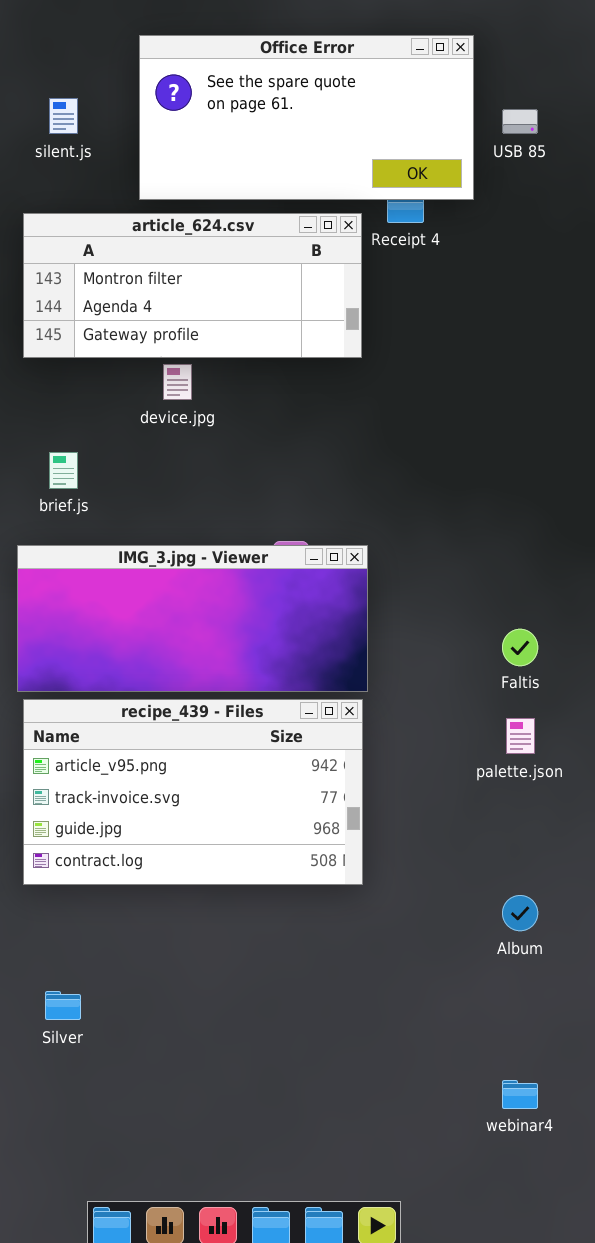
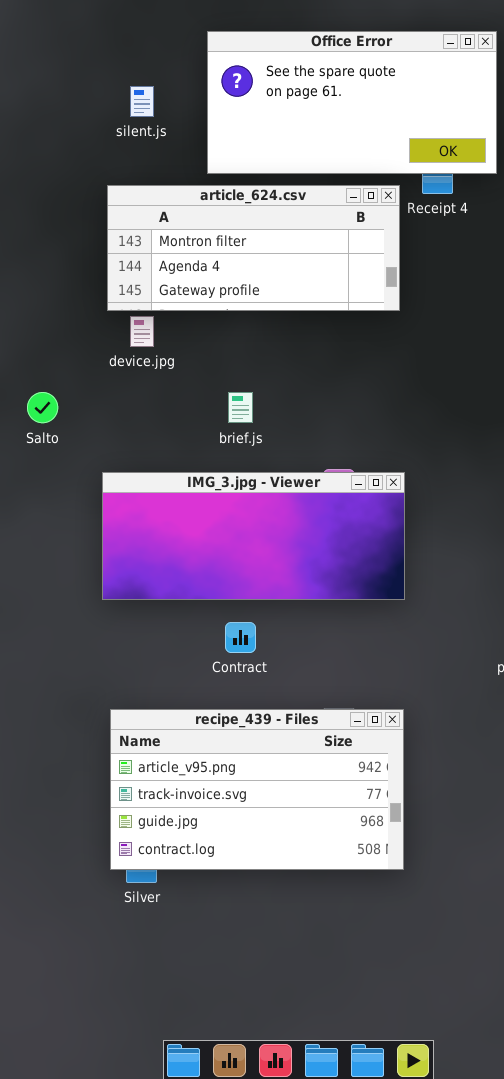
device.jpg: [163,364,192,400] -> [130,316,154,347], moved
brief.js: [49,452,78,489] -> [228,392,253,423], moved
recipe_439 - Files: [23,699,363,885] -> [110,709,404,870], moved

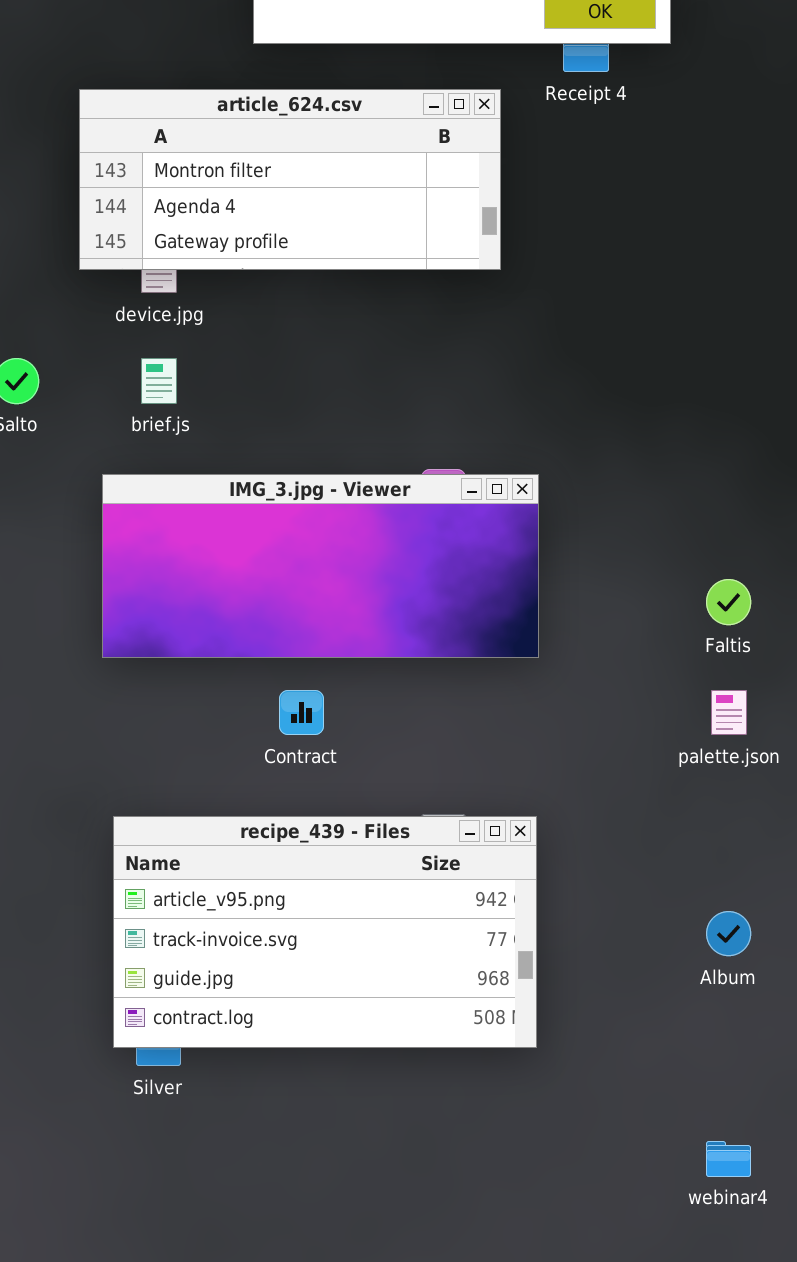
article_624.csv: [107,185,400,311] -> [79,89,501,270], moved
brief.js: [228,392,253,423] -> [141,358,177,404], moved

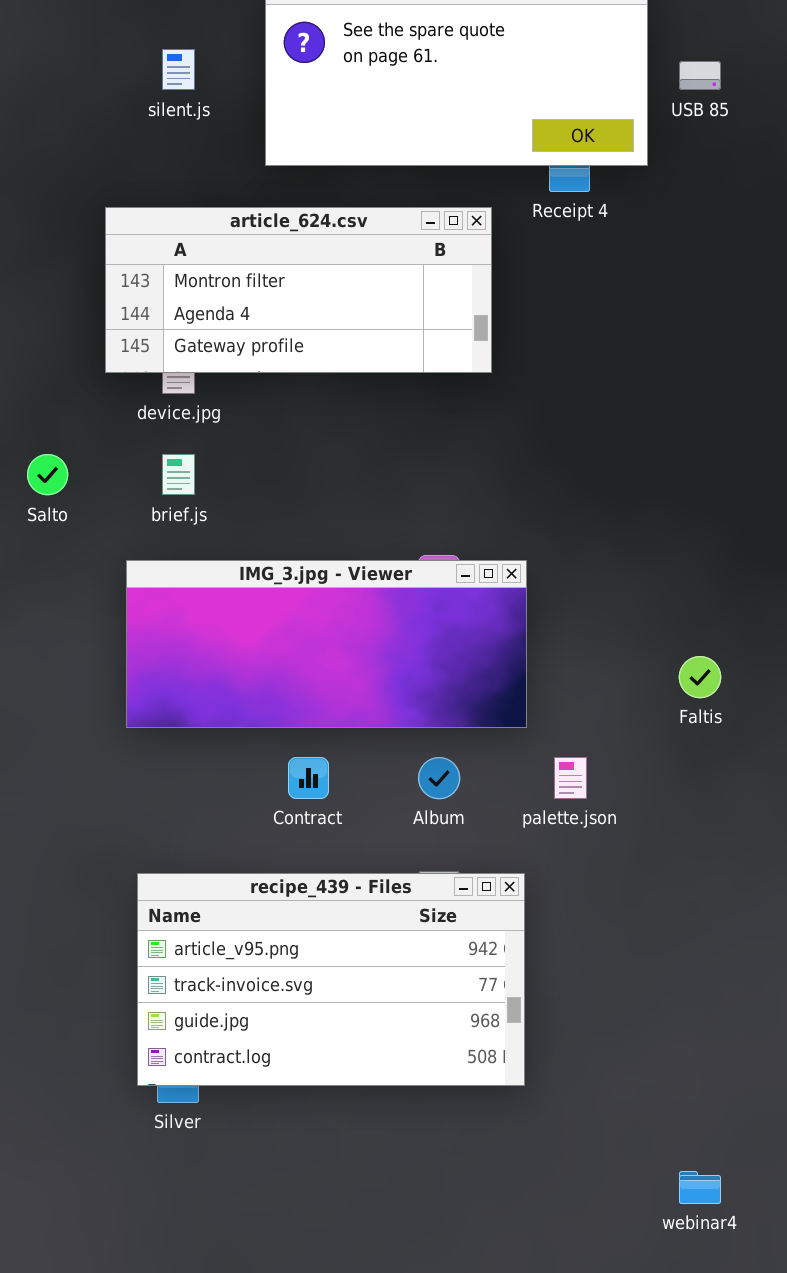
palette.json: [711,690,747,735] -> [554,757,587,799], moved
Album: [706,911,751,956] -> [418,757,460,799], moved

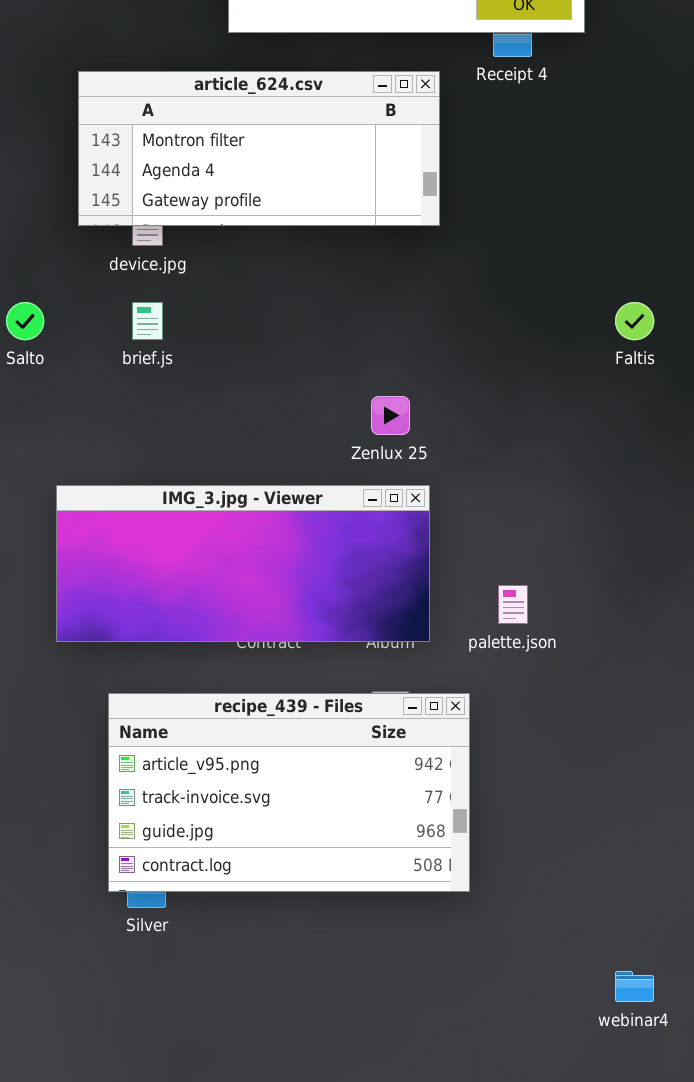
IMG_3.jpg - Viewer: [126,560,527,728] -> [56,485,430,642], moved
Faltis: [679,656,721,698] -> [615,302,654,340], moved

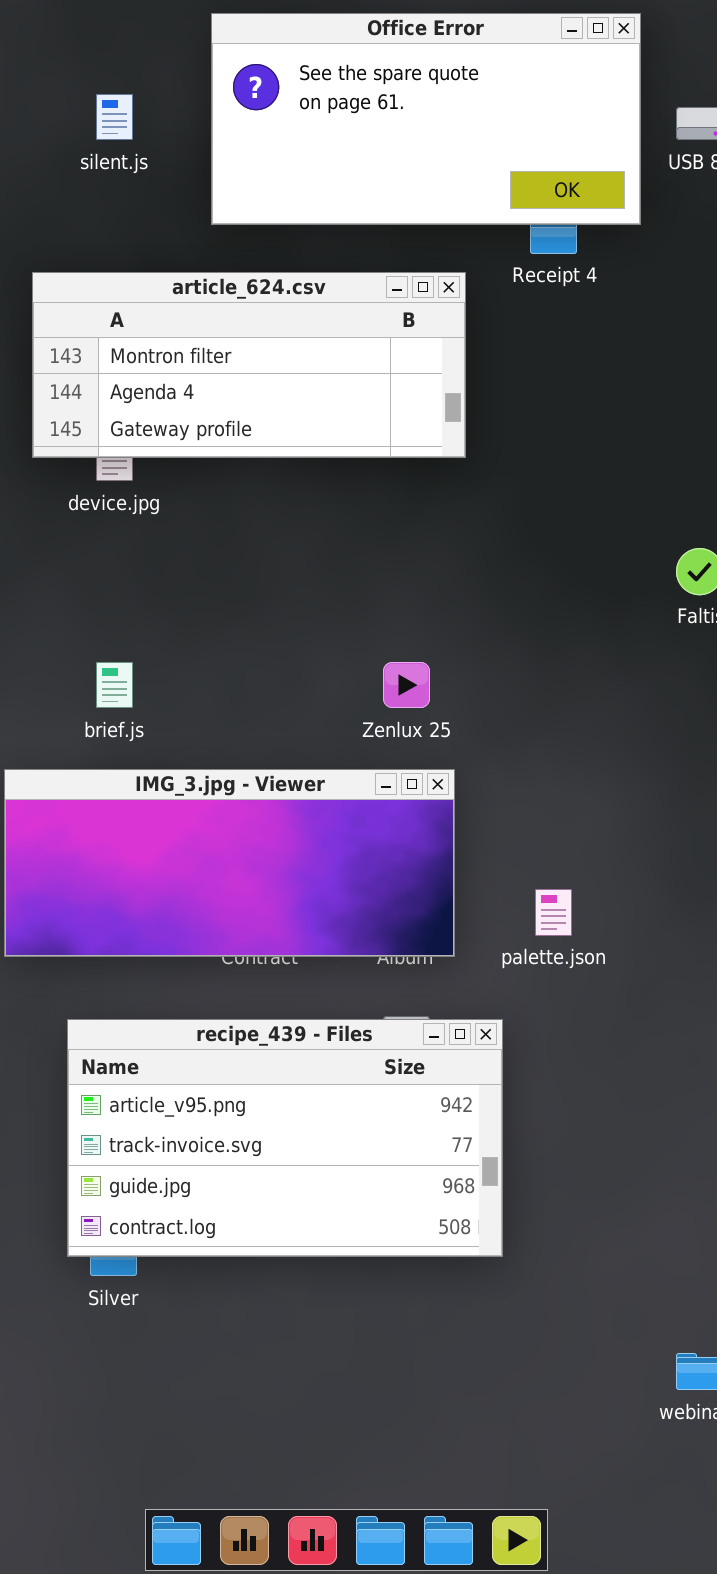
brief.js: [132,302,163,340] -> [96,662,133,708], moved

